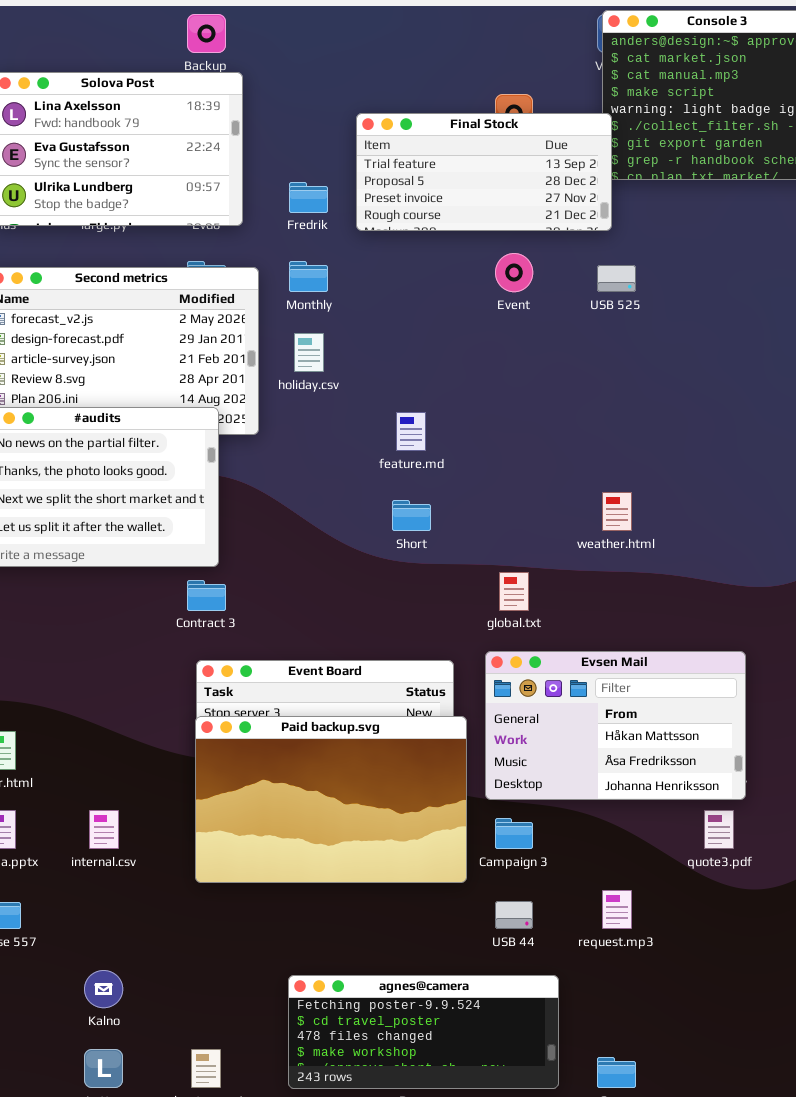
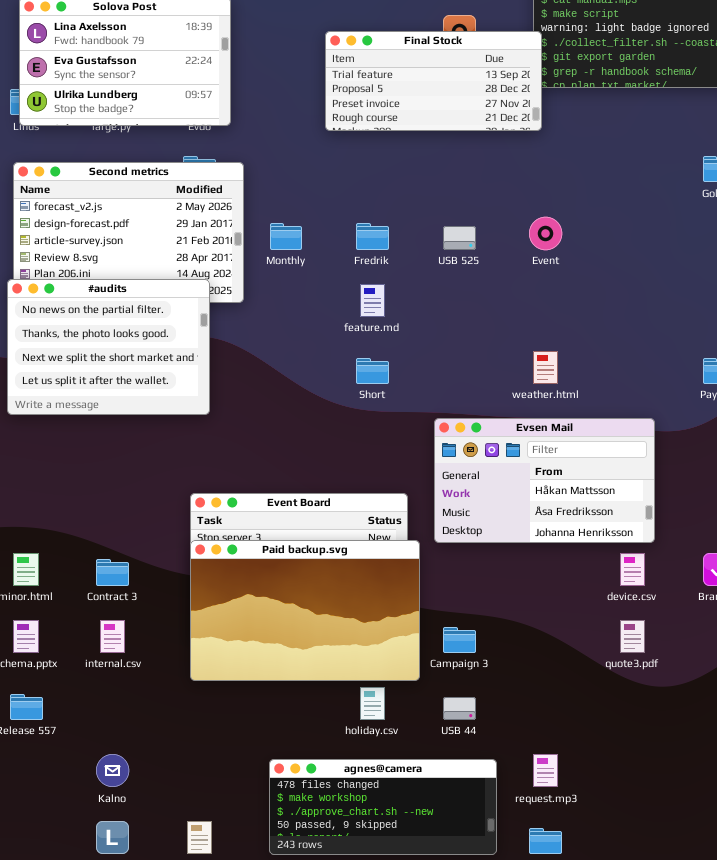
Fredrik: [289,182,328,213] -> [356,223,389,250], moved
Event: [495,253,533,292] -> [529,217,562,250], moved
Monthly: [289,261,328,292] -> [270,223,302,250], moved
USB 525: [597,265,636,292] -> [443,226,476,250], moved
holiday.csv: [294,333,324,372] -> [360,687,385,720], moved
Contract 3: [187,580,226,611] -> [96,559,129,586], moved
Evsen Mail: [485,651,746,800] -> [434,418,655,543], moved
request.mp3: [602,890,632,929] -> [533,754,558,787], moved
agnes@camera: [288,975,559,1089] -> [269,759,497,855], scrolled down 2 rows

